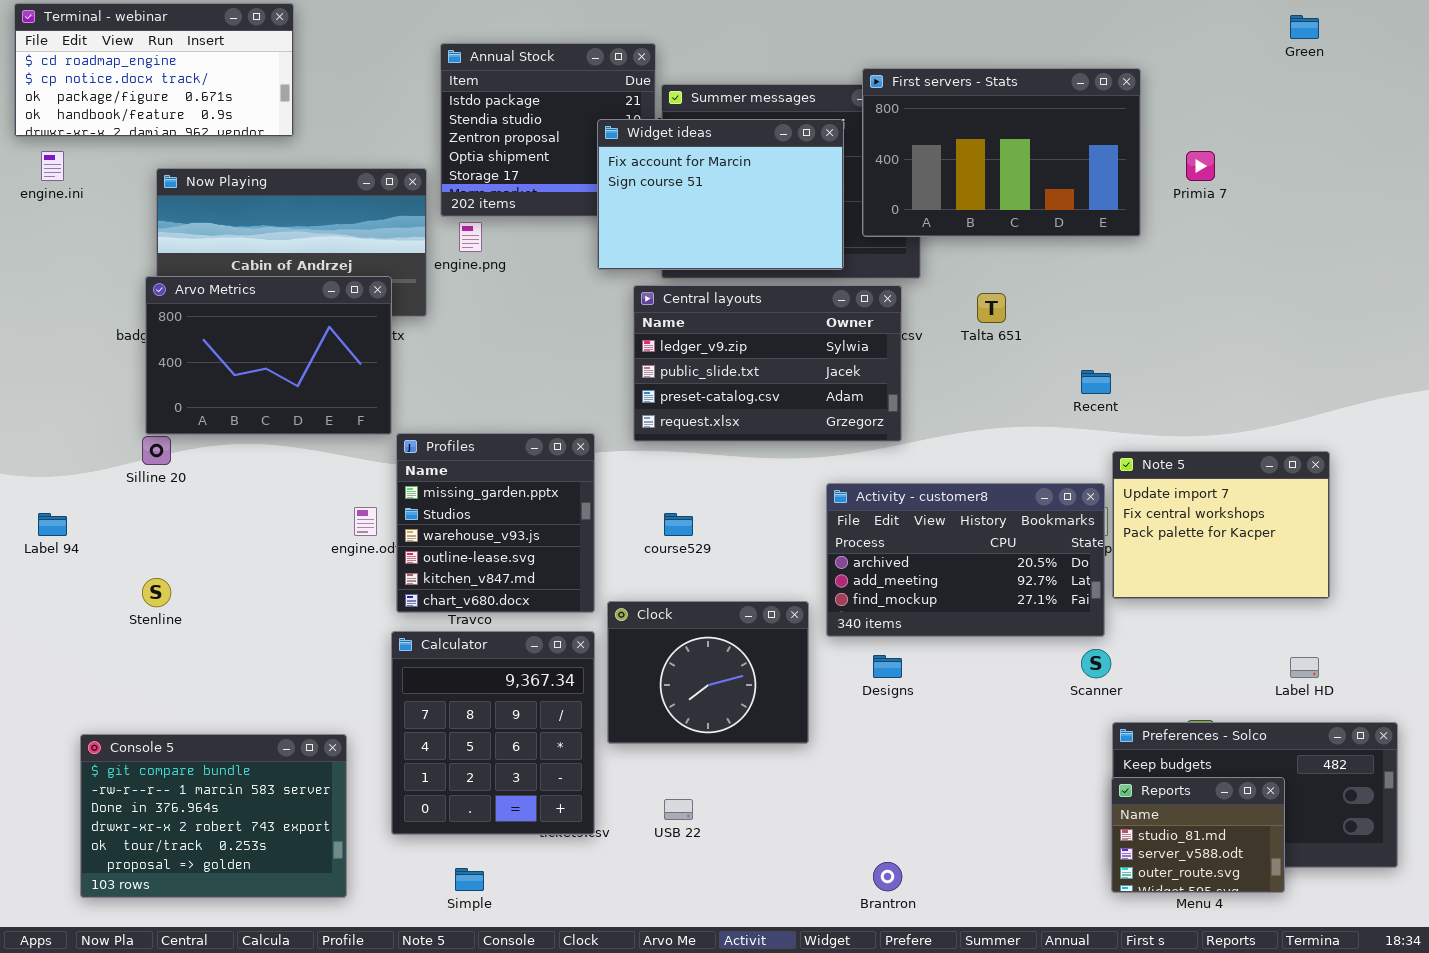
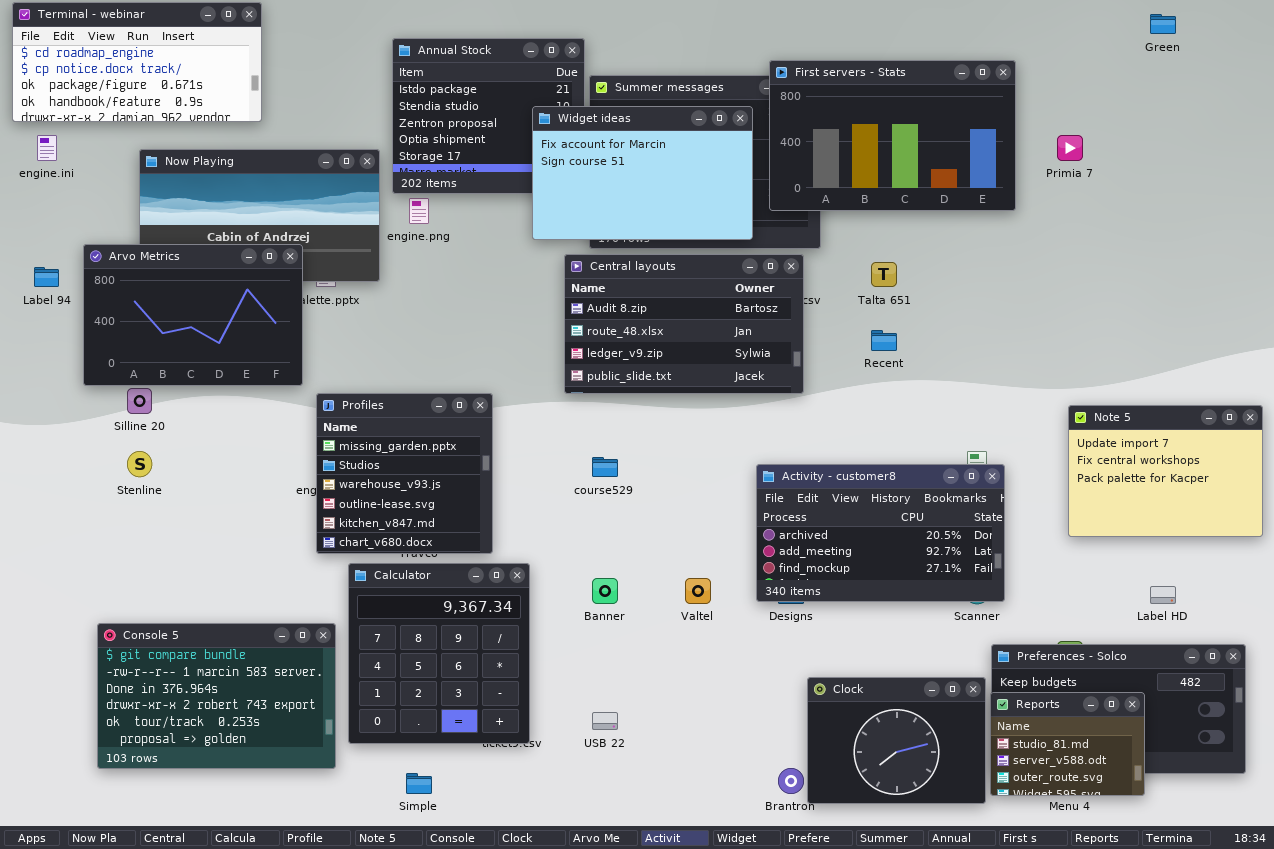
Arvo Metrics: [145,276,392,435] -> [83,244,303,386], moved
Central layouts: [633,285,902,442] -> [564,254,804,394], scrolled up 2 rows
Recent: [1081,370,1111,394] -> [871,330,897,351], moved
Profiles: [396,433,595,613] -> [316,393,493,554], moved
Note 5: [1112,451,1330,599] -> [1068,405,1263,537], moved
Activity - customer8: [826,483,1105,637] -> [756,464,1005,602], moved
Label 94: [38,513,67,536] -> [34,267,59,287], moved
Stenline: [142,578,171,607] -> [127,451,152,477], moved
Clock: [607,601,809,744] -> [807,677,986,804], moved
Console 5: [80,734,347,898] -> [97,623,336,769], moved

